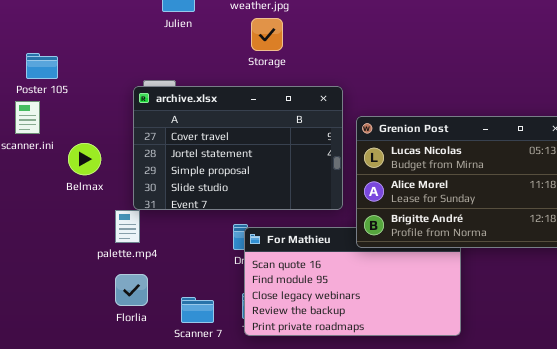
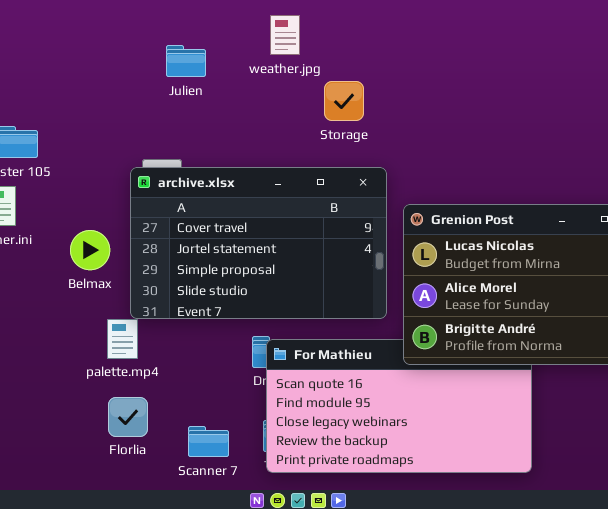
Storage: [251,18,283,51] -> [324,81,364,121], moved
Belmax: [68,143,101,175] -> [70,230,110,270], moved

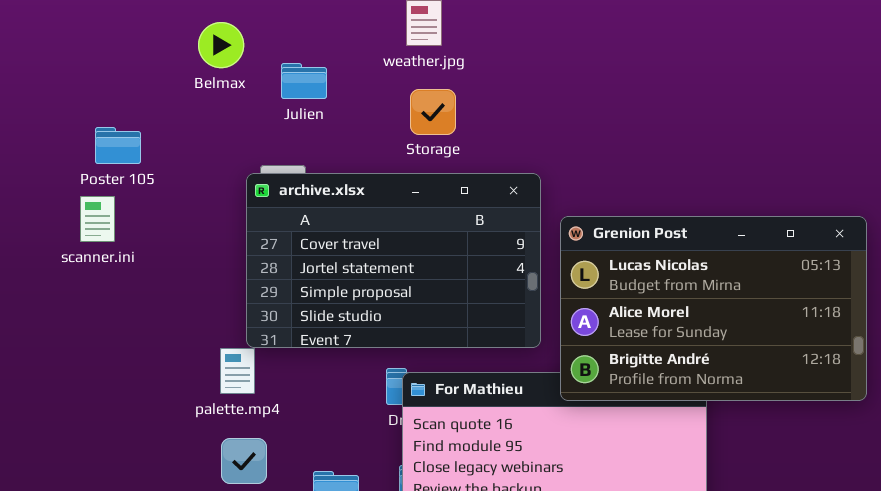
Julien: [166,45,206,77] -> [281,63,327,99], moved
Storage: [324,81,364,121] -> [410,89,456,135], moved
Belmax: [70,230,110,270] -> [198,22,244,68], moved

